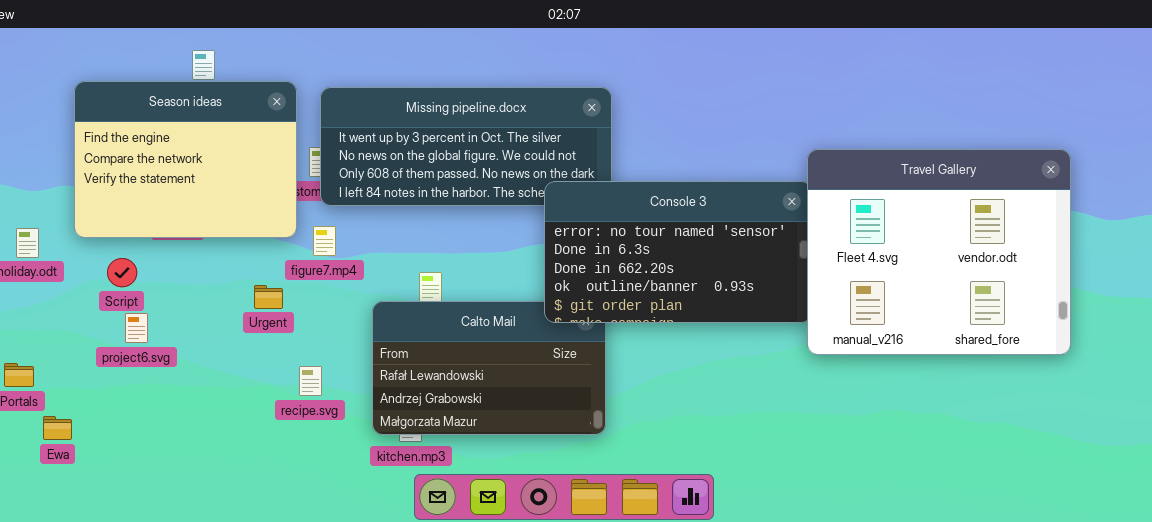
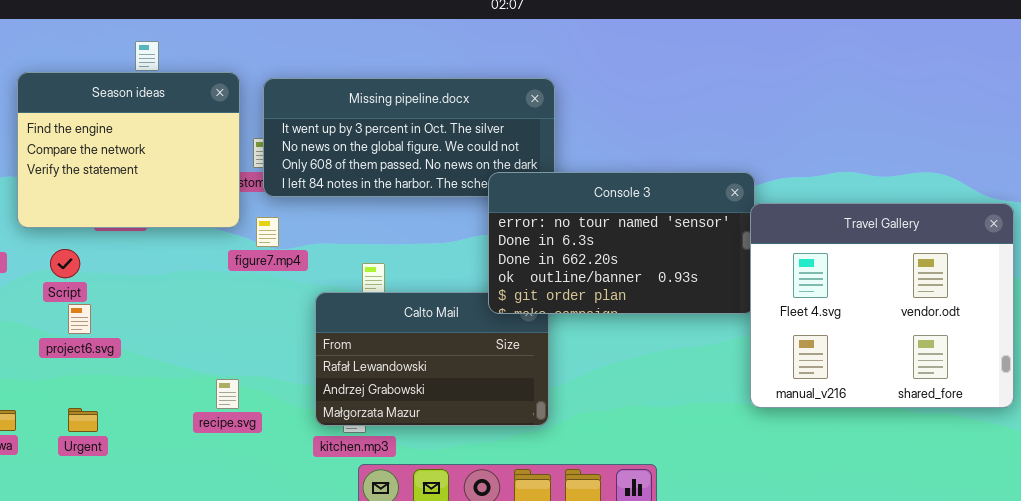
Travel Gallery: [807,149,1071,355] -> [750,203,1014,408], moved
Urgent: [254,285,283,309] -> [68,408,98,432], moved
recipe.svg: [299,366,322,396] -> [216,379,239,409], moved

